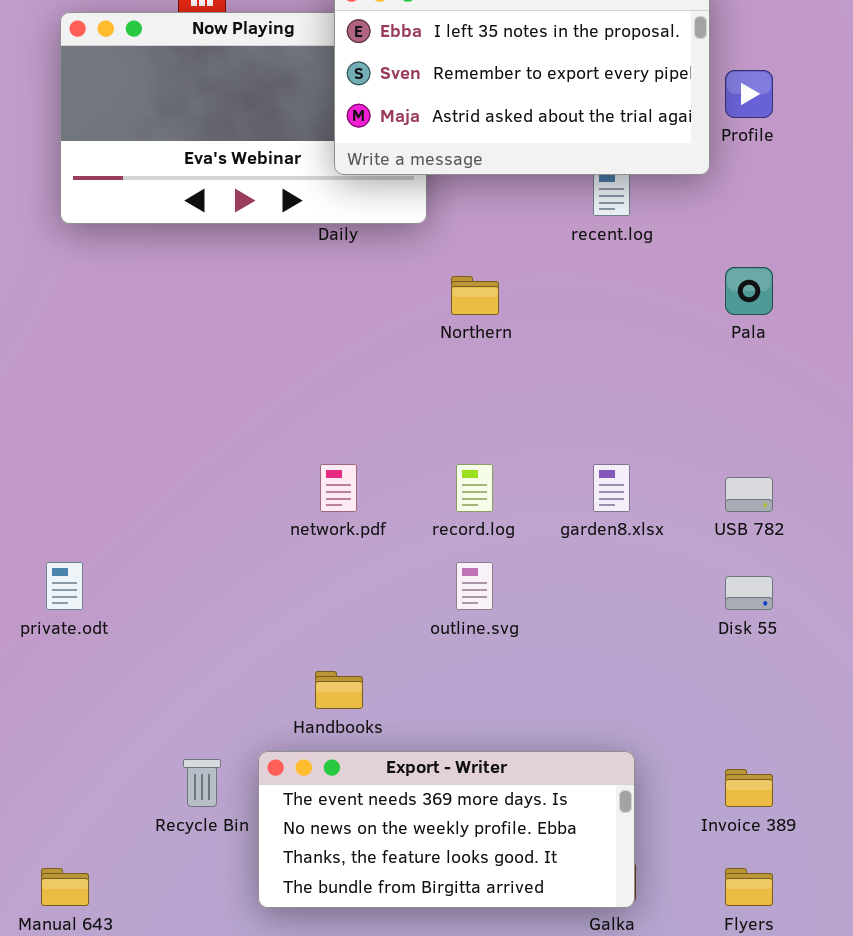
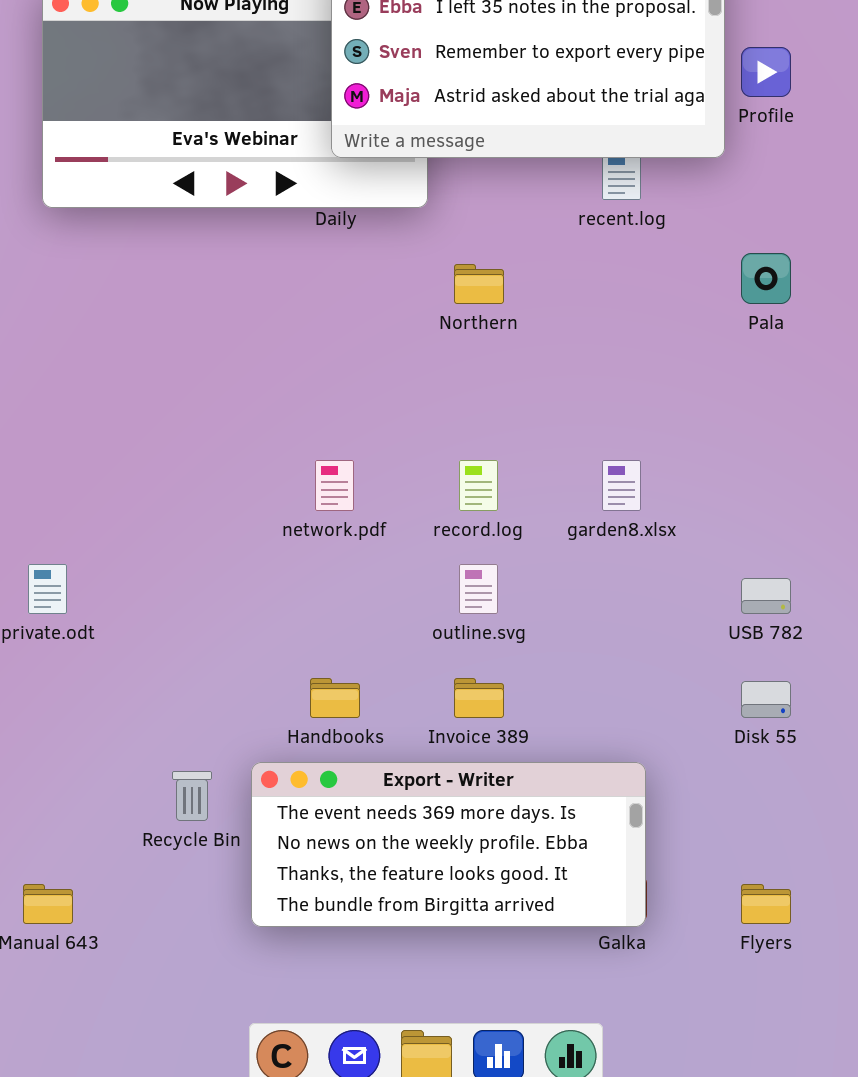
USB 782: [725,477,773,512] -> [741,578,791,614], moved
Disk 55: [725,576,773,610] -> [741,681,791,718], moved
Invoice 389: [725,769,773,807] -> [454,678,504,718], moved

